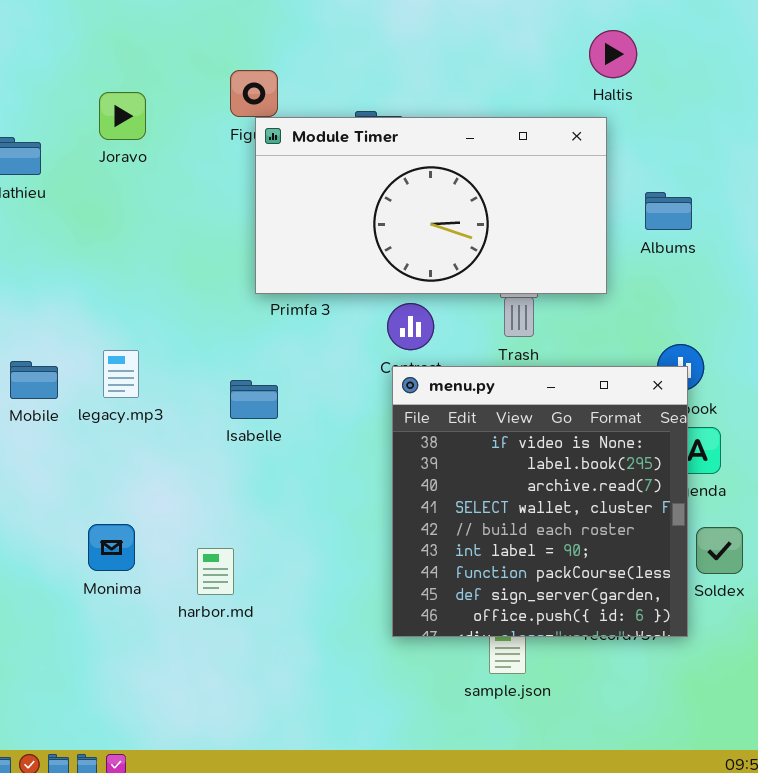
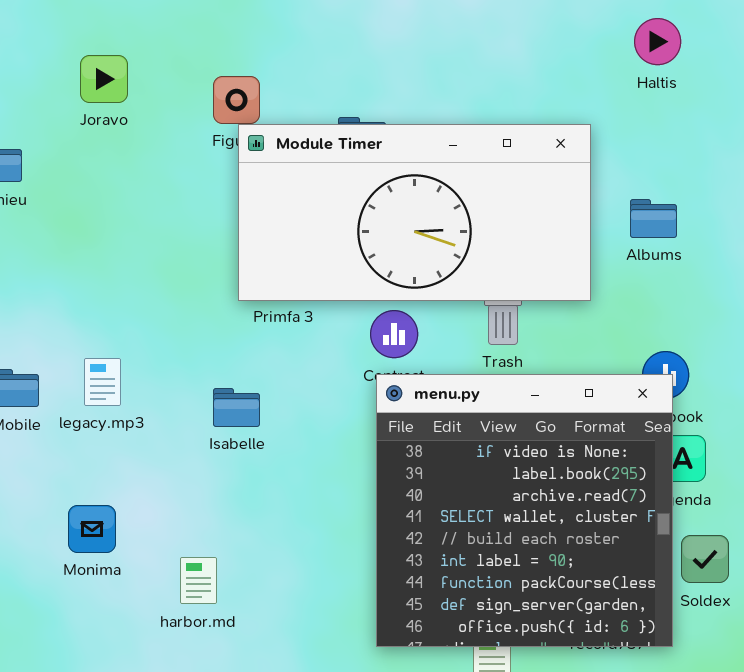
Haltis: [589,30,637,78] -> [634,18,681,65], moved
Joravo: [99,92,146,140] -> [80,55,128,103], moved
Monima: [88,524,135,571] -> [68,505,116,553], moved

